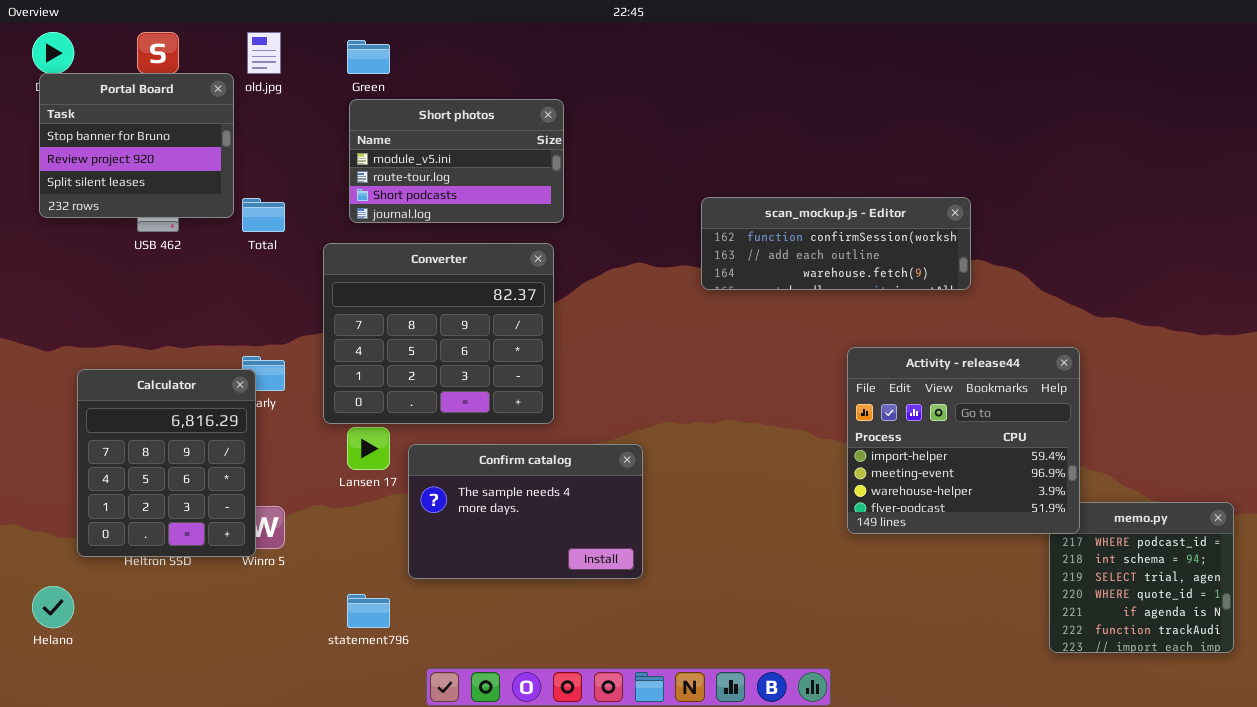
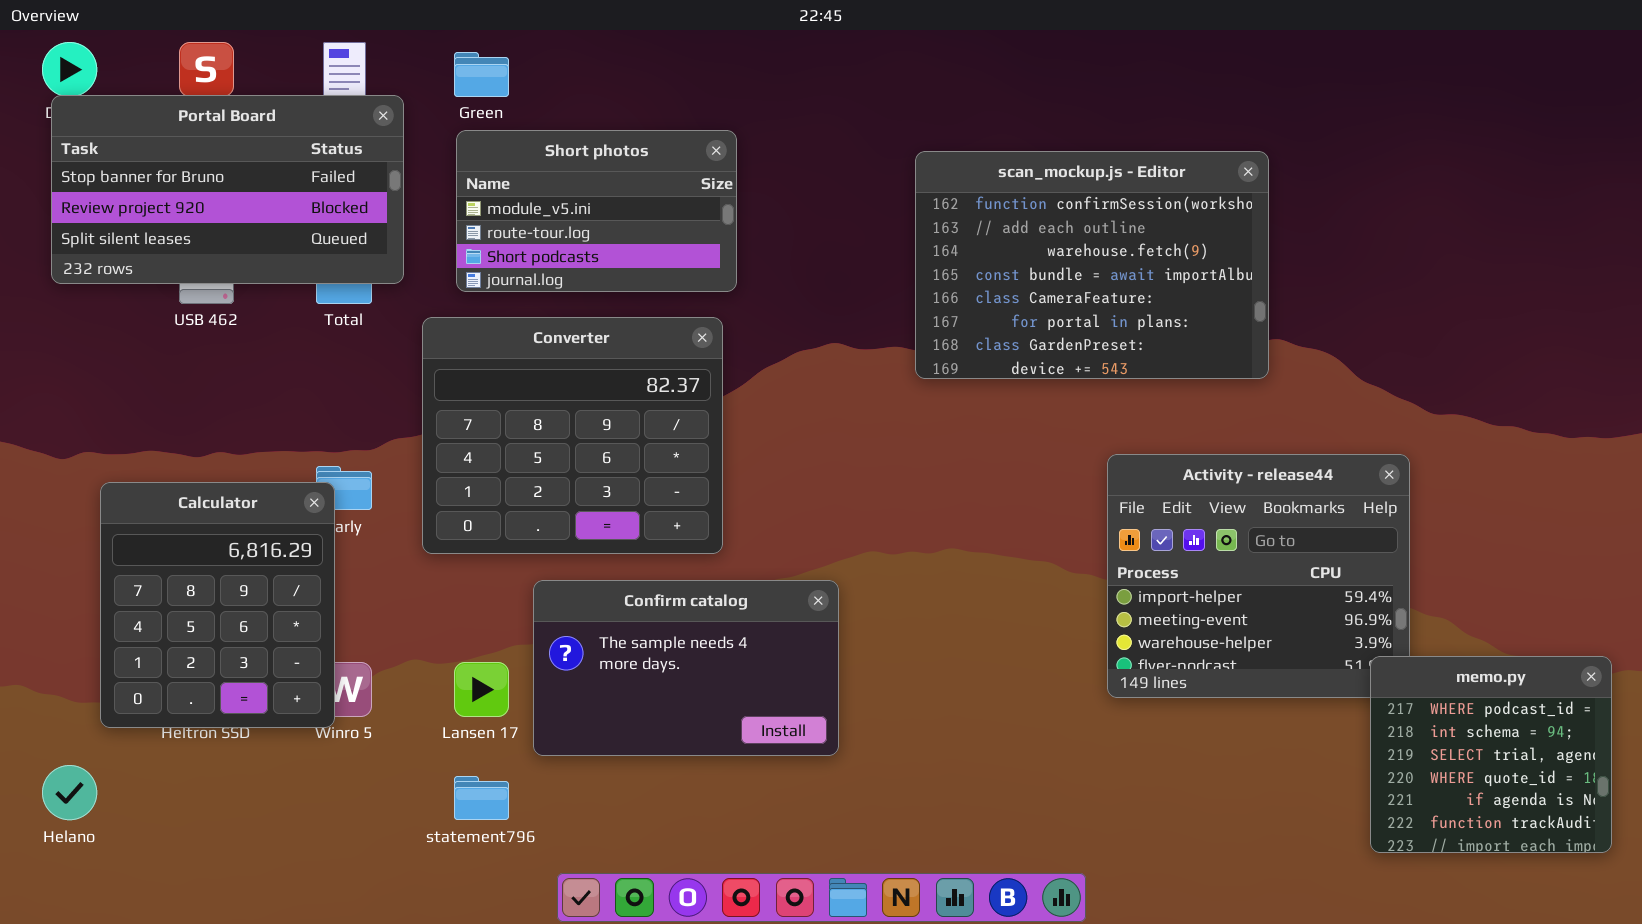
Portal Board: [39,73,234,218] -> [51,95,404,284], resized
scan_mockup.js - Editor: [701,197,971,290] -> [915,151,1269,379], resized
Lansen 17: [347,427,390,470] -> [454,662,509,717], moved
memo.py: [1049,502,1234,653] -> [1370,656,1612,853], raised

